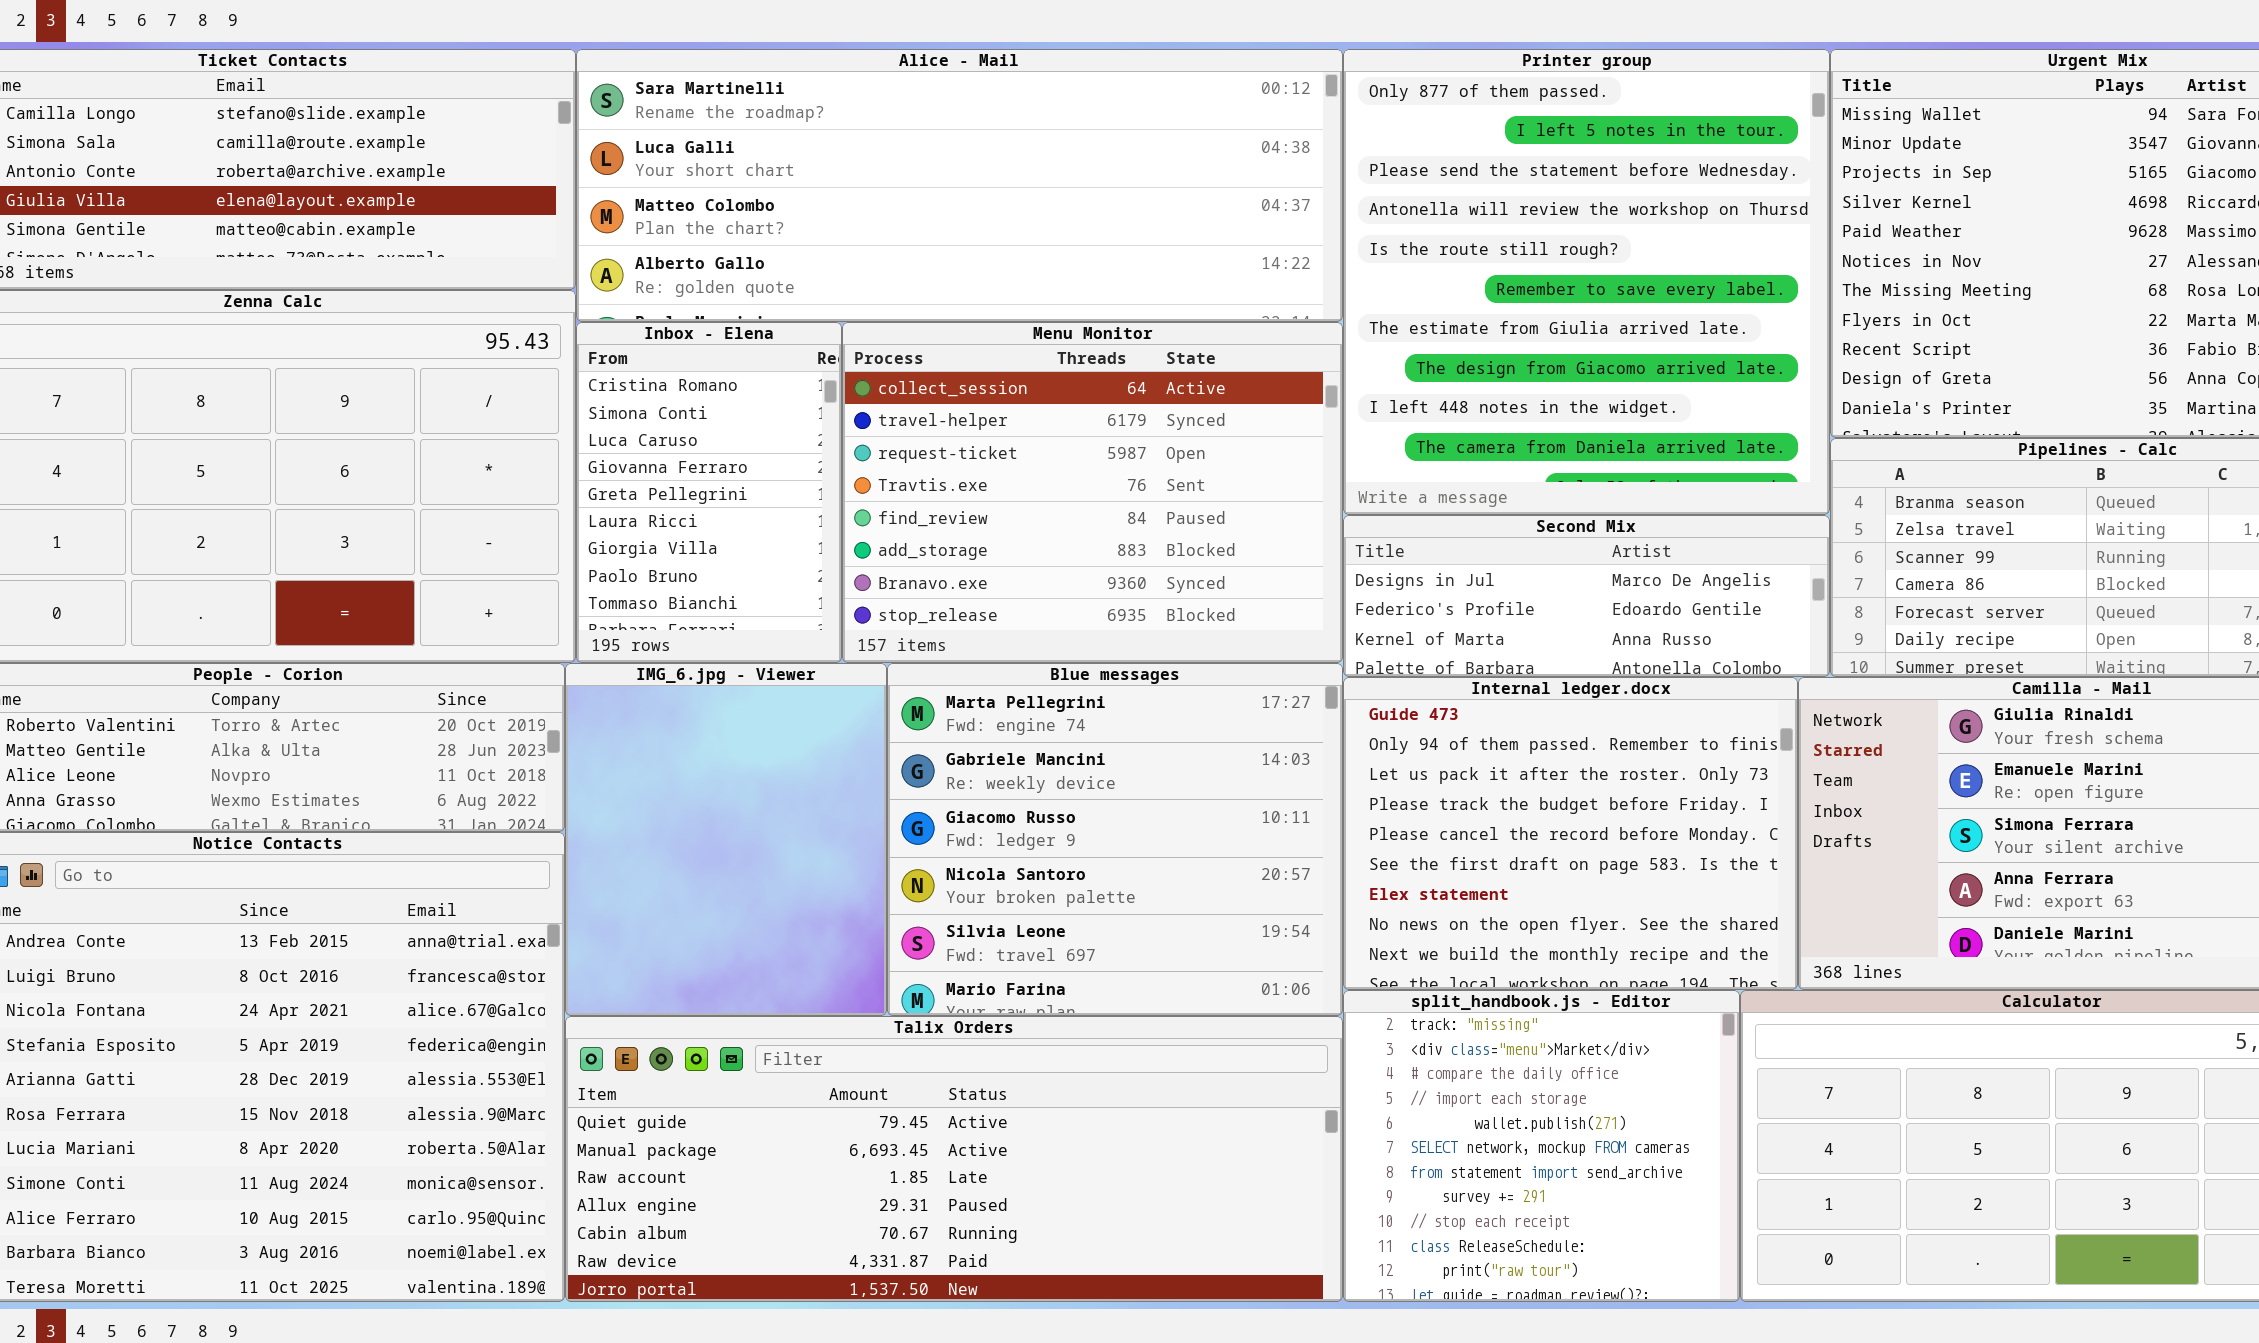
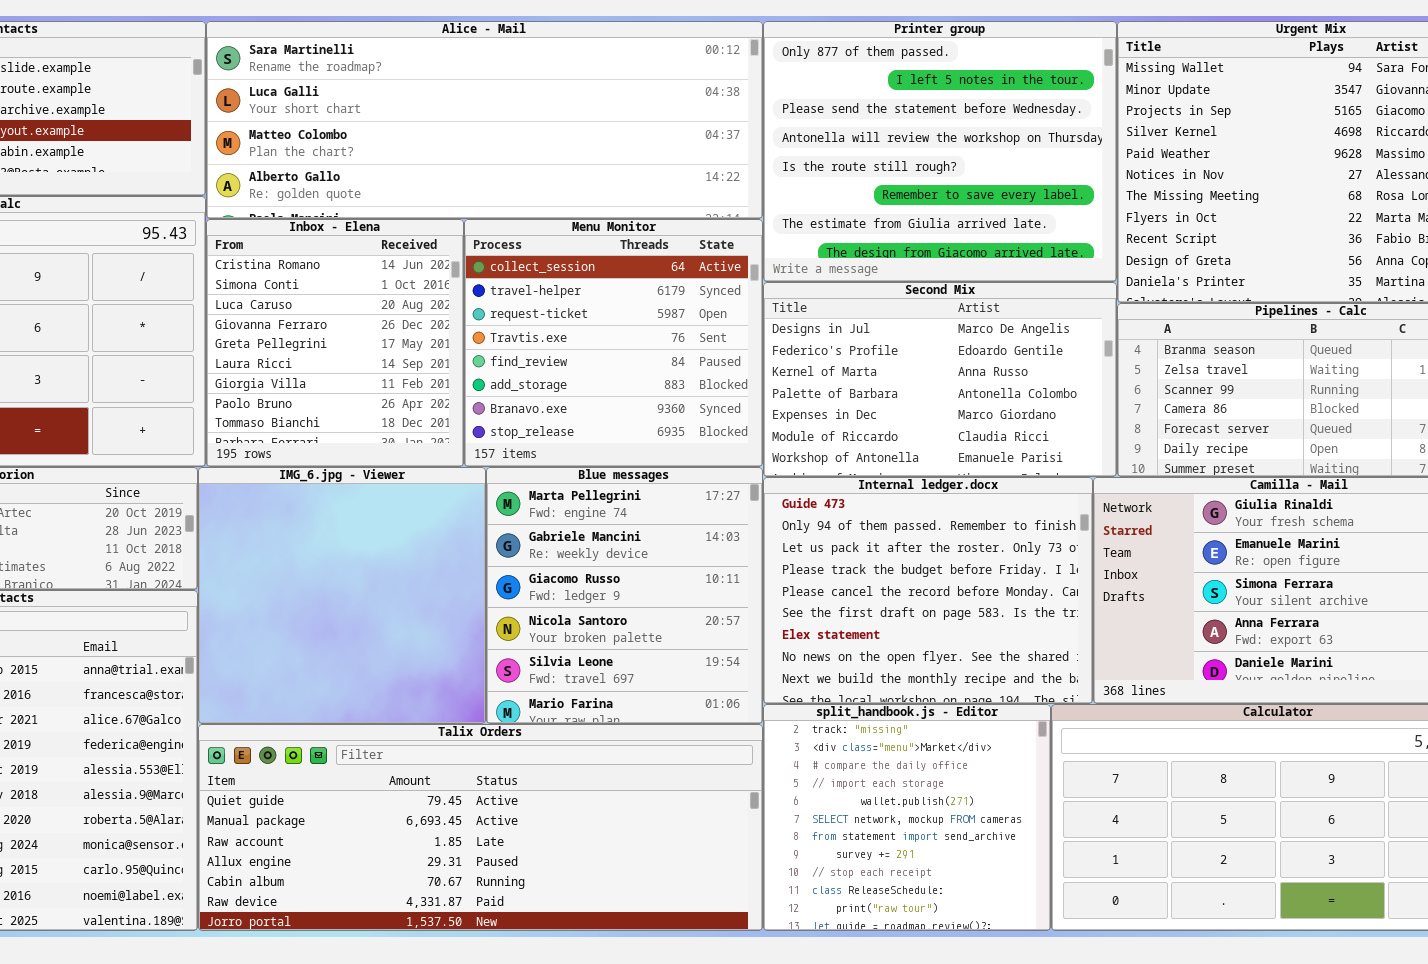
Printer group: [1343,49,1830,515] -> [763,21,1117,282], resized
Inbox - Elena: [576,322,842,663] -> [206,219,464,467], resized
Menu Monitor: [842,322,1343,663] -> [464,219,763,467], resized
Second Mix: [1343,515,1830,677] -> [763,282,1117,477], resized
IMG_6.jpg - Viewer: [565,663,887,1016] -> [198,467,486,724], resized
Blue messages: [887,663,1343,1016] -> [486,467,763,724], resized

